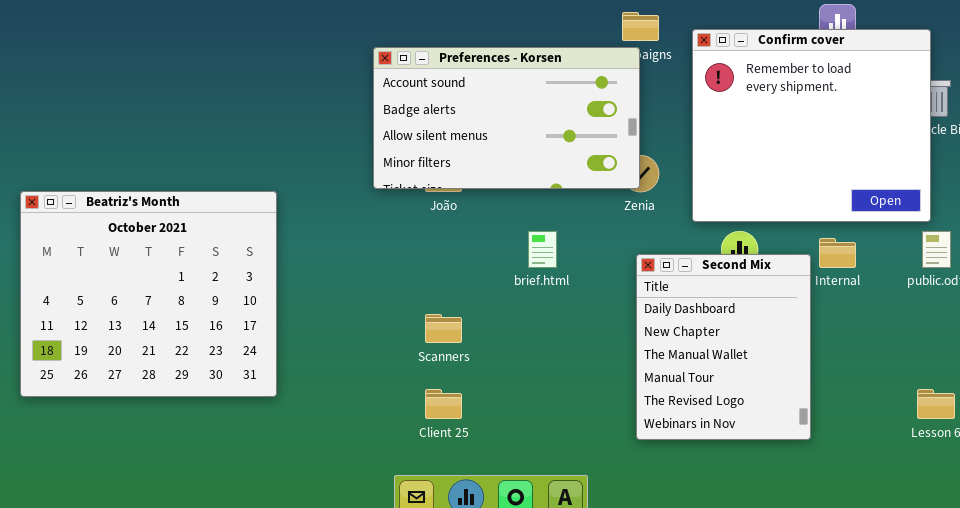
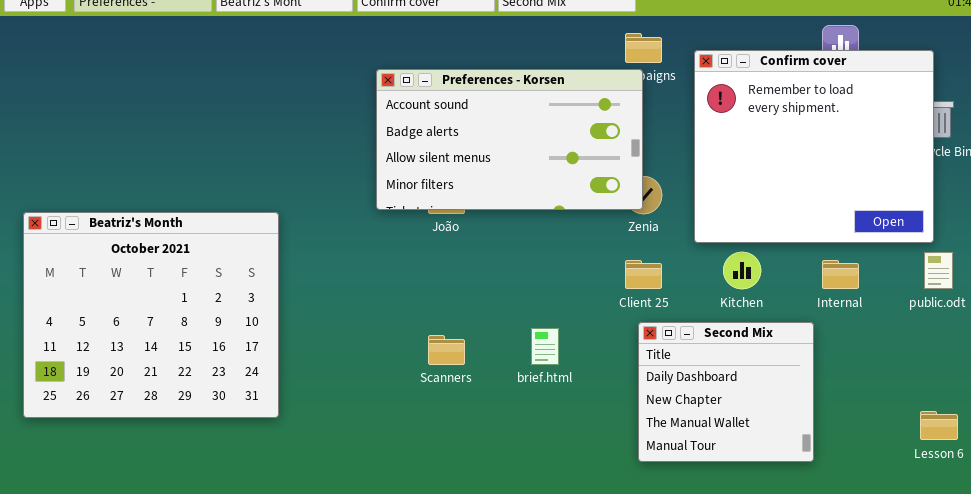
brief.html: [528,231,557,268] -> [531,328,559,365], moved
Second Mix: [636,254,811,440] -> [638,322,814,462], resized
Client 25: [425,389,462,419] -> [625,260,662,289], moved

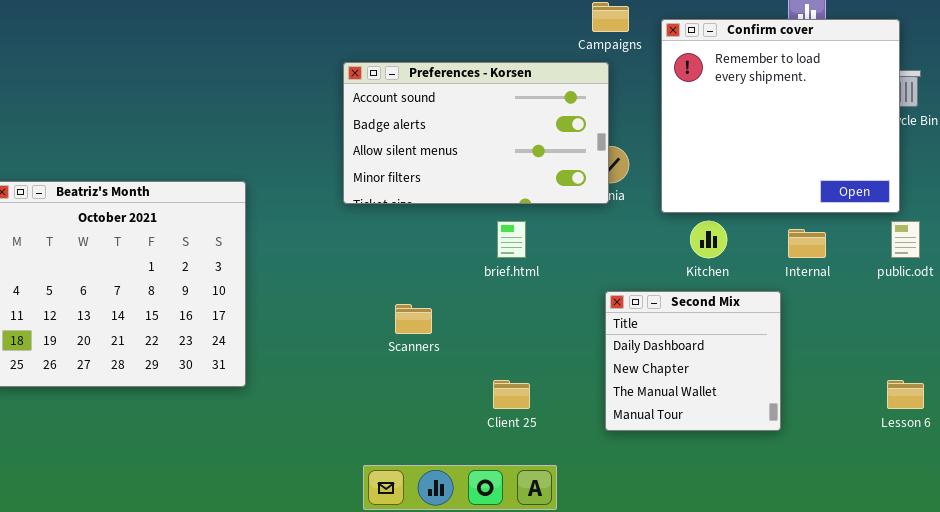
Preferences - Korsen: [376,69,643,210] -> [343,62,609,204], moved
Client 25: [625,260,662,289] -> [493,380,530,409], moved
brief.html: [531,328,559,365] -> [497,221,526,258], moved

